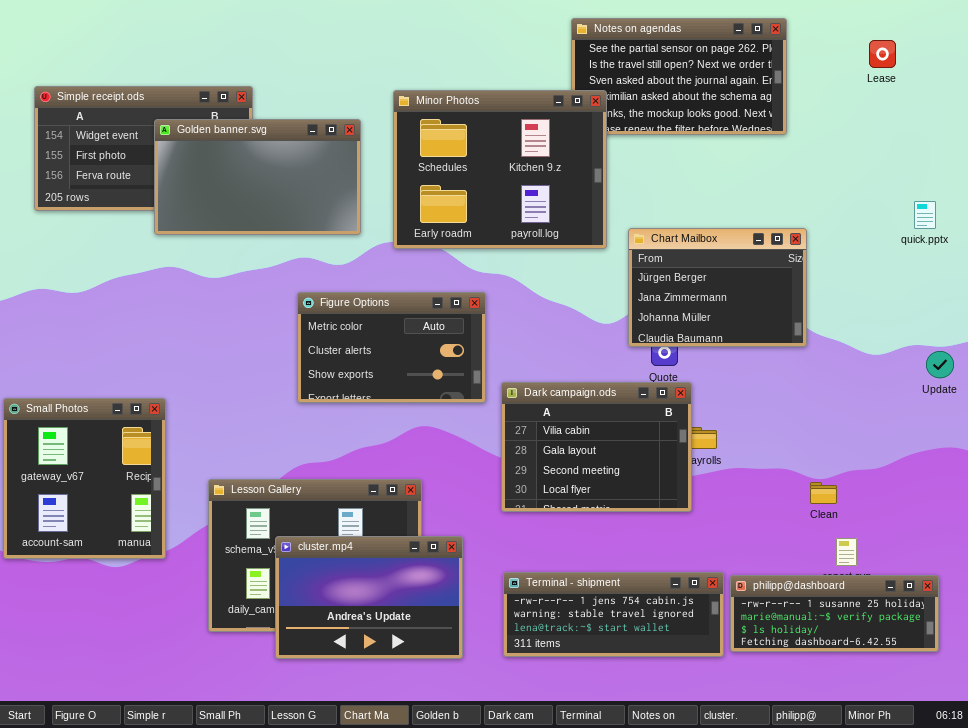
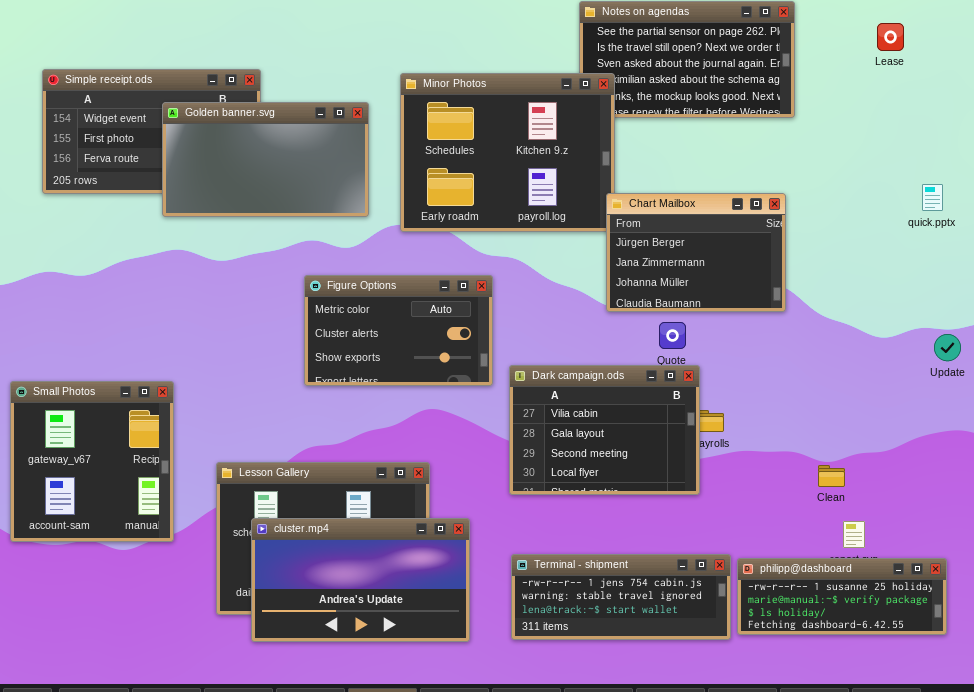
Chart Mailbox: [628,228,807,347] -> [606,193,786,312], moved
cluster.mp4: [275,536,463,659] -> [251,518,470,642], resized

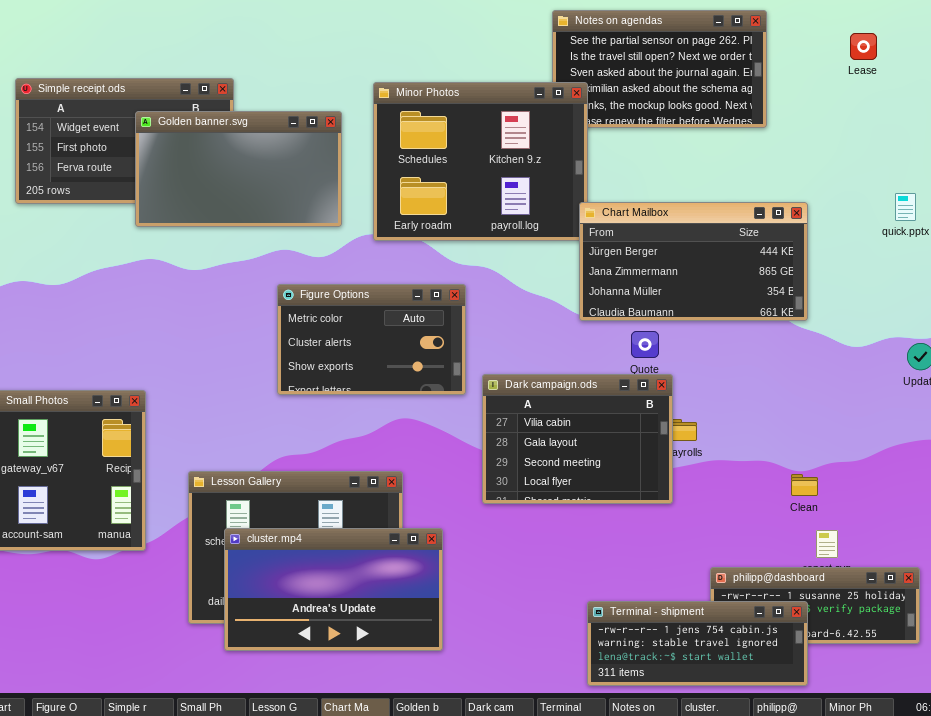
Chart Mailbox: [606,193,786,312] -> [579,202,808,321], resized
Terminal - shipment: [511,554,731,640] -> [587,601,808,686], moved

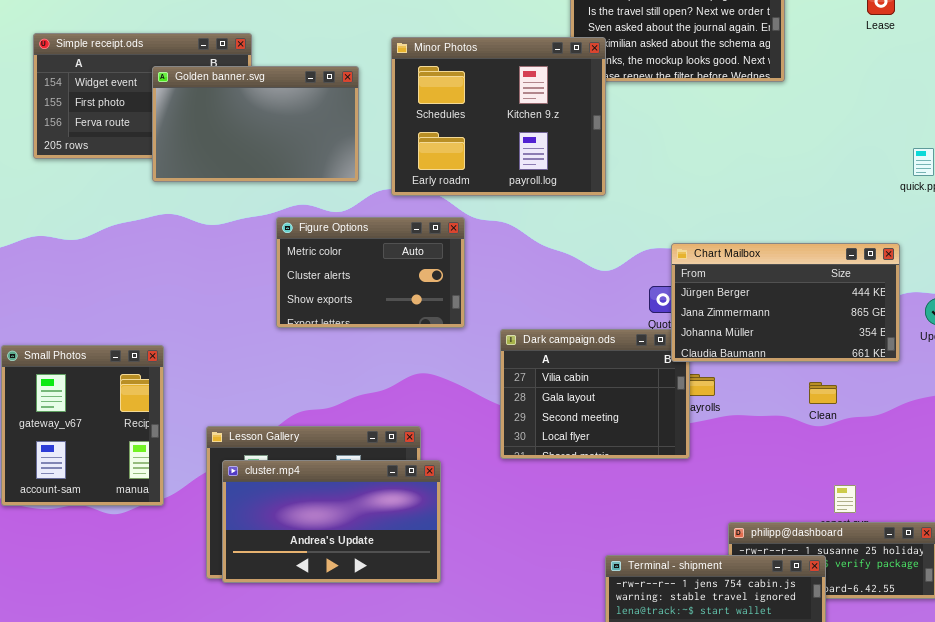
Chart Mailbox: [579,202,808,321] -> [671,243,900,362], moved
Figure Options: [277,284,466,395] -> [276,217,465,328], moved
Clean: [791,474,818,496] -> [809,382,837,404], moved
cluster.mp4: [224,528,443,651] -> [222,460,441,583], moved

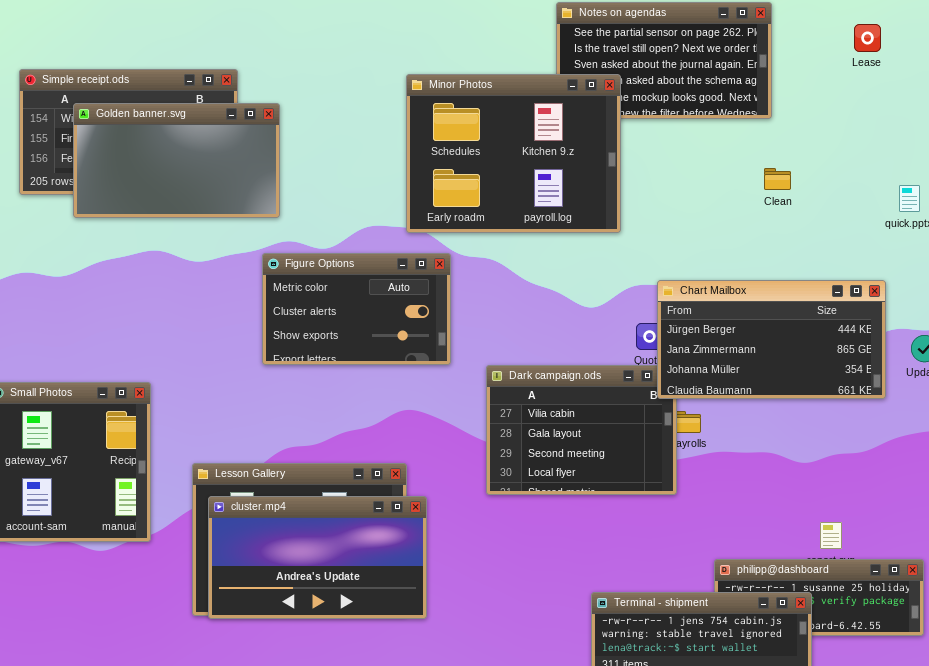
Minor Photos: [391,37,606,196] -> [406,74,621,233], moved
Golden banner.svg: [152,66,359,182] -> [73,103,280,218], moved
Clean: [809,382,837,404] -> [764,168,791,190], moved

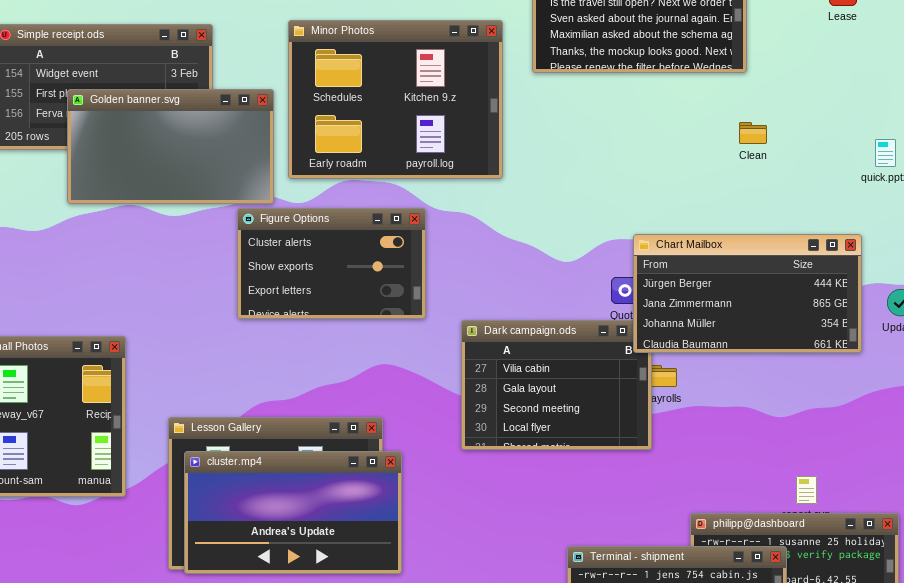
Minor Photos: [406,74,621,233] -> [288,20,503,179], moved
Golden banner.svg: [73,103,280,218] -> [67,89,274,204], moved
Figure Options: [262,253,451,365] -> [237,208,426,319], scrolled down 1 row

